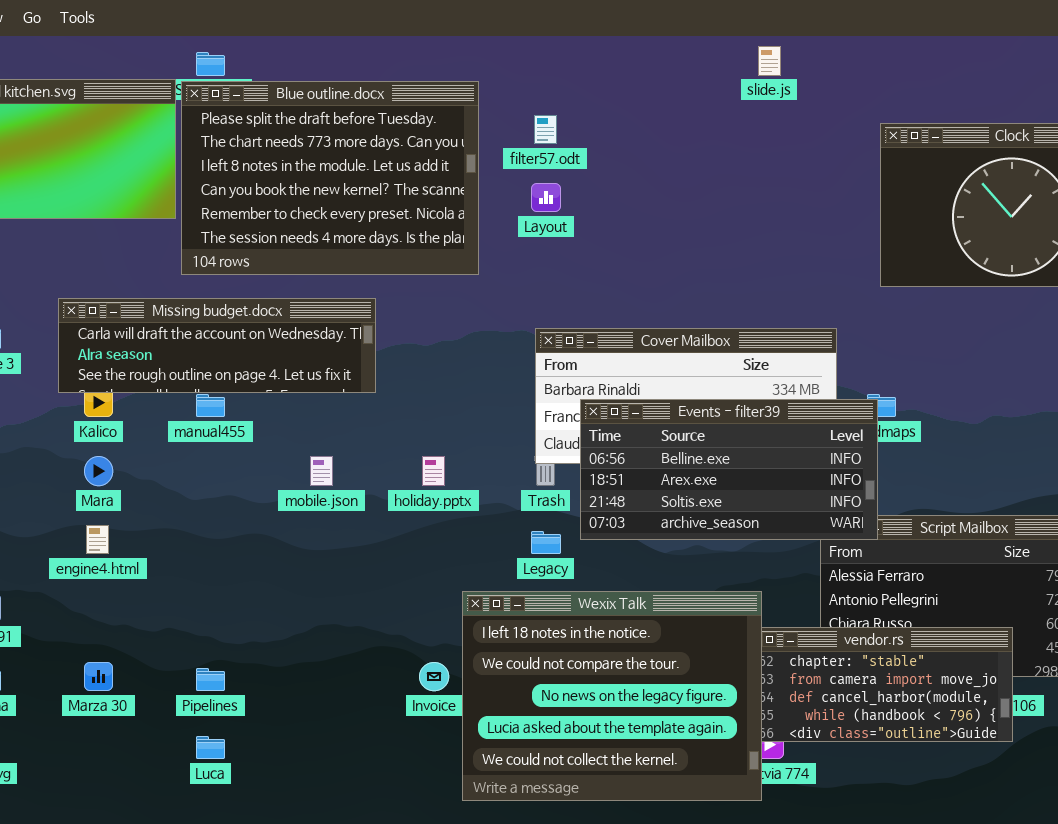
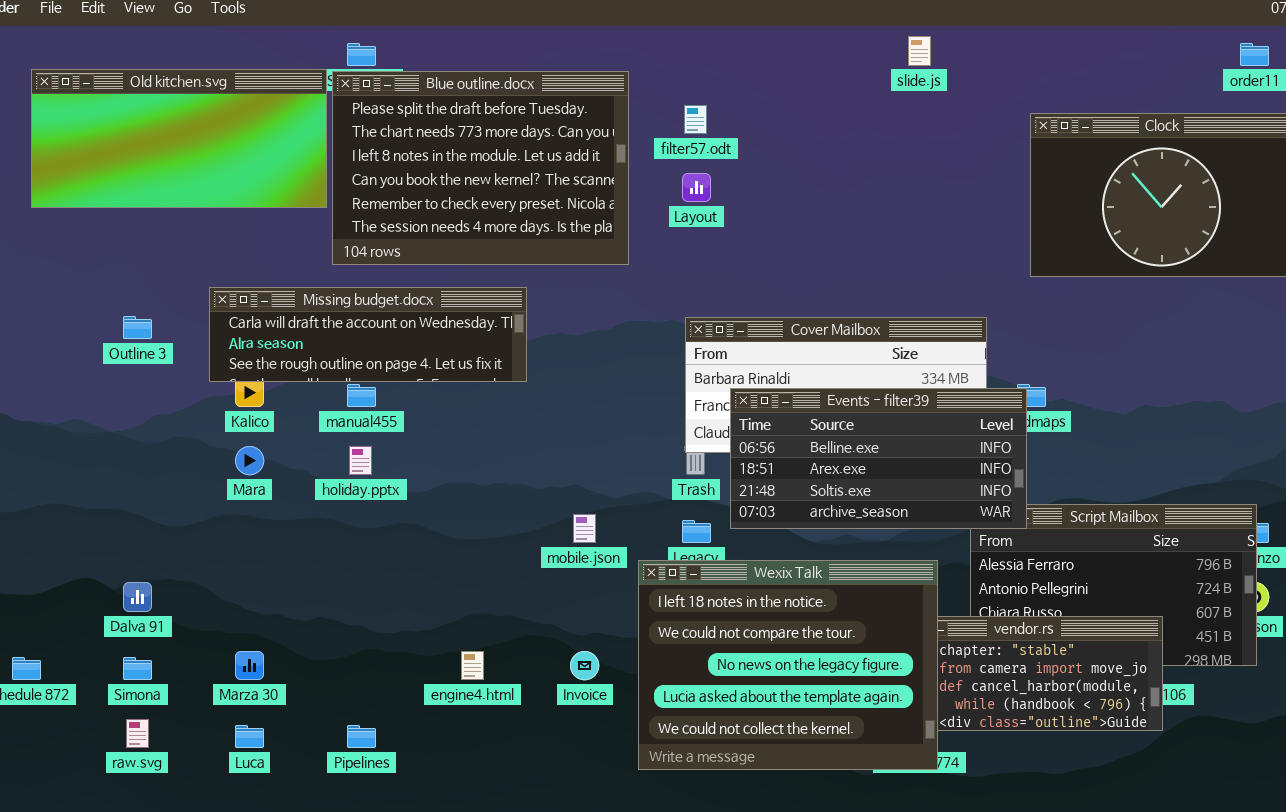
mobile.json: [310,456,333,486] -> [573,514,596,543], moved
holiday.pptx: [422,456,445,486] -> [349,446,372,475], moved
engine4.html: [86,525,109,554] -> [461,651,484,680], moved
Wexix Talk: [462,591,762,801] -> [638,560,938,770], moved
Pipelines: [196,668,225,691] -> [347,725,376,748], moved
Luca: [196,736,225,759] -> [235,725,264,748], moved

